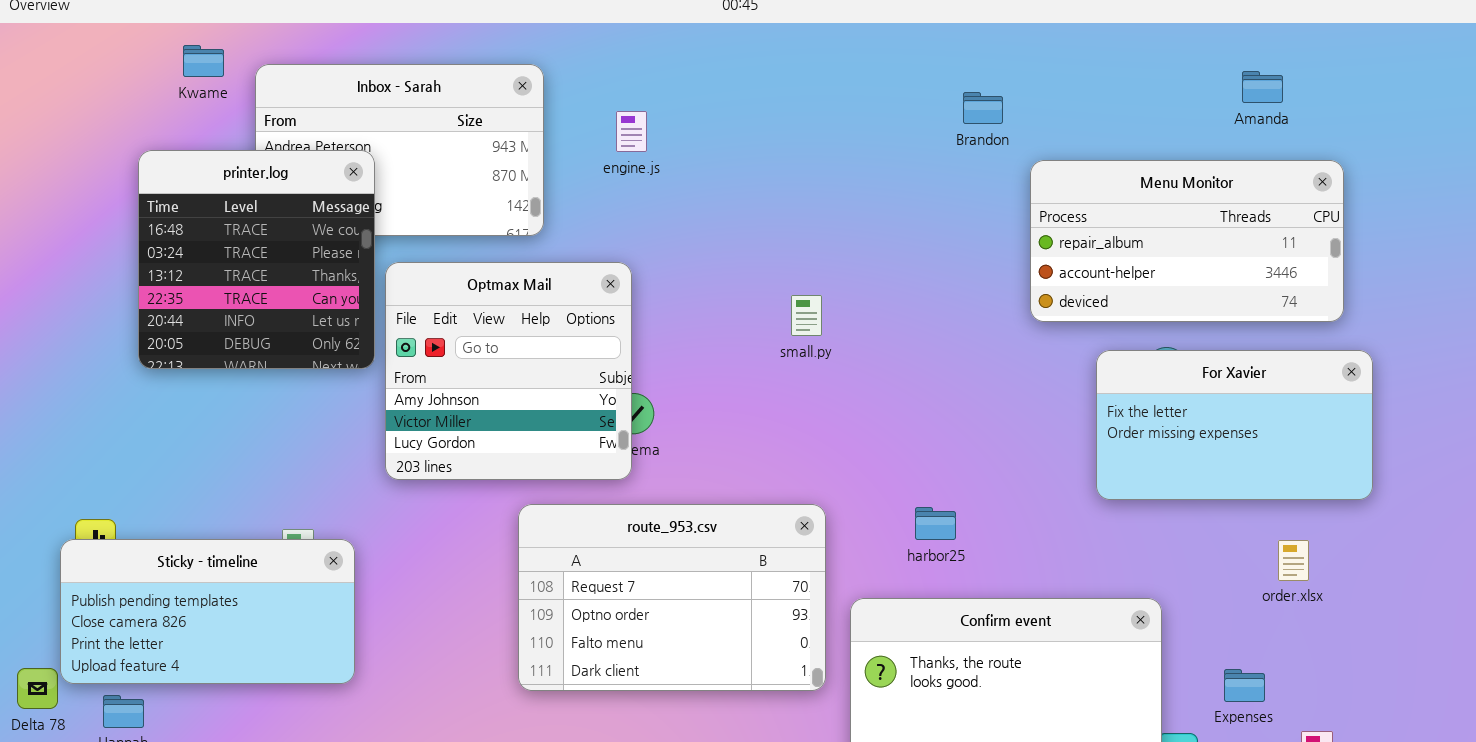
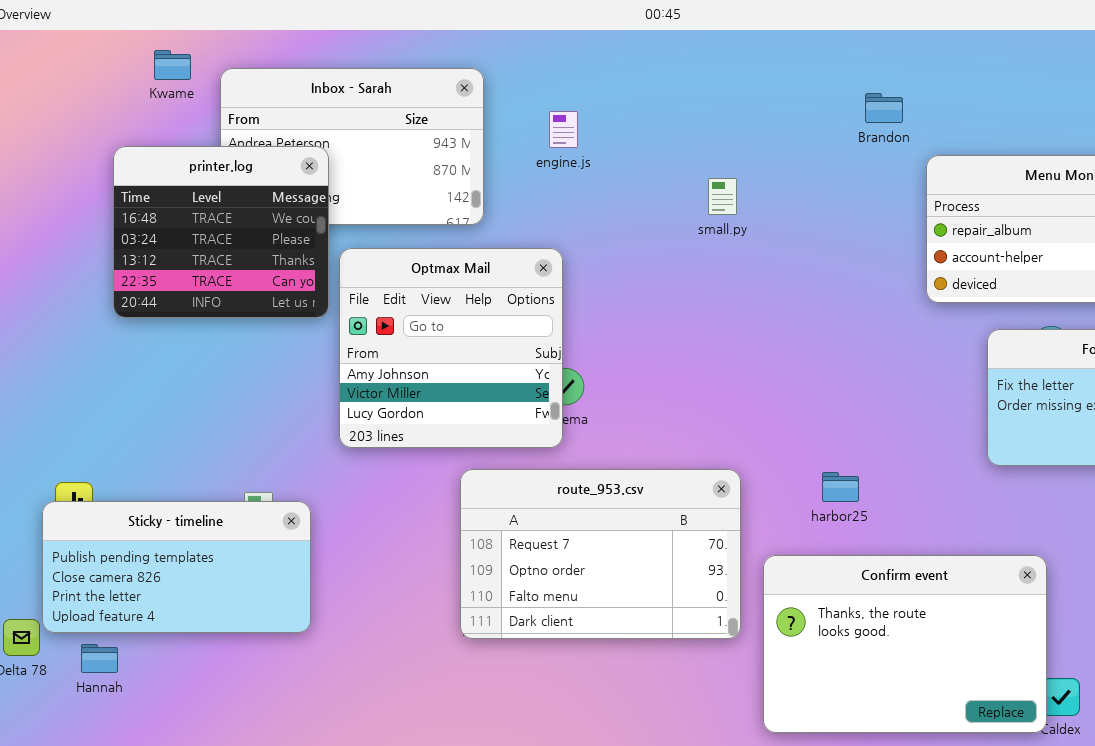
printer.log: [138,150,375,369] -> [113,146,329,318], resized
small.py: [791,295,822,336] -> [708,178,737,215], moved

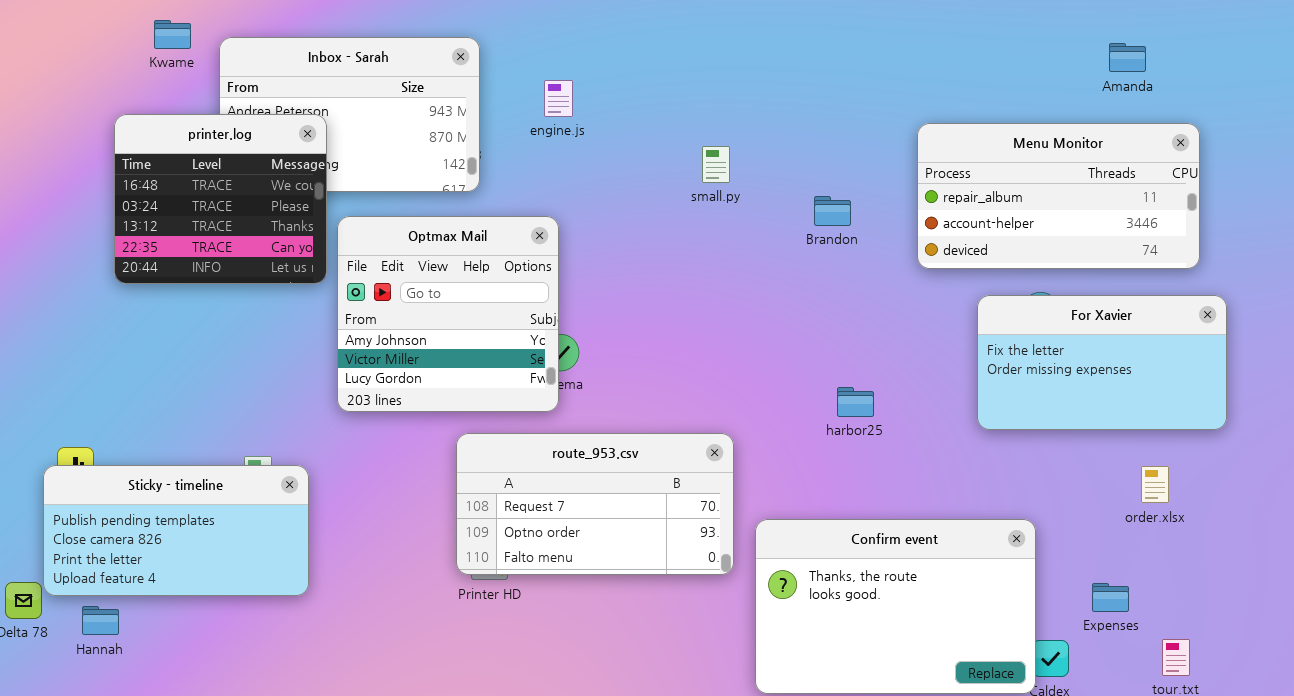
Brandon: [865,93,903,123] -> [814,196,851,226], moved
route_953.csv: [460,469,741,639] -> [456,433,734,575], resized
harbor25: [822,472,859,502] -> [837,387,874,417], moved

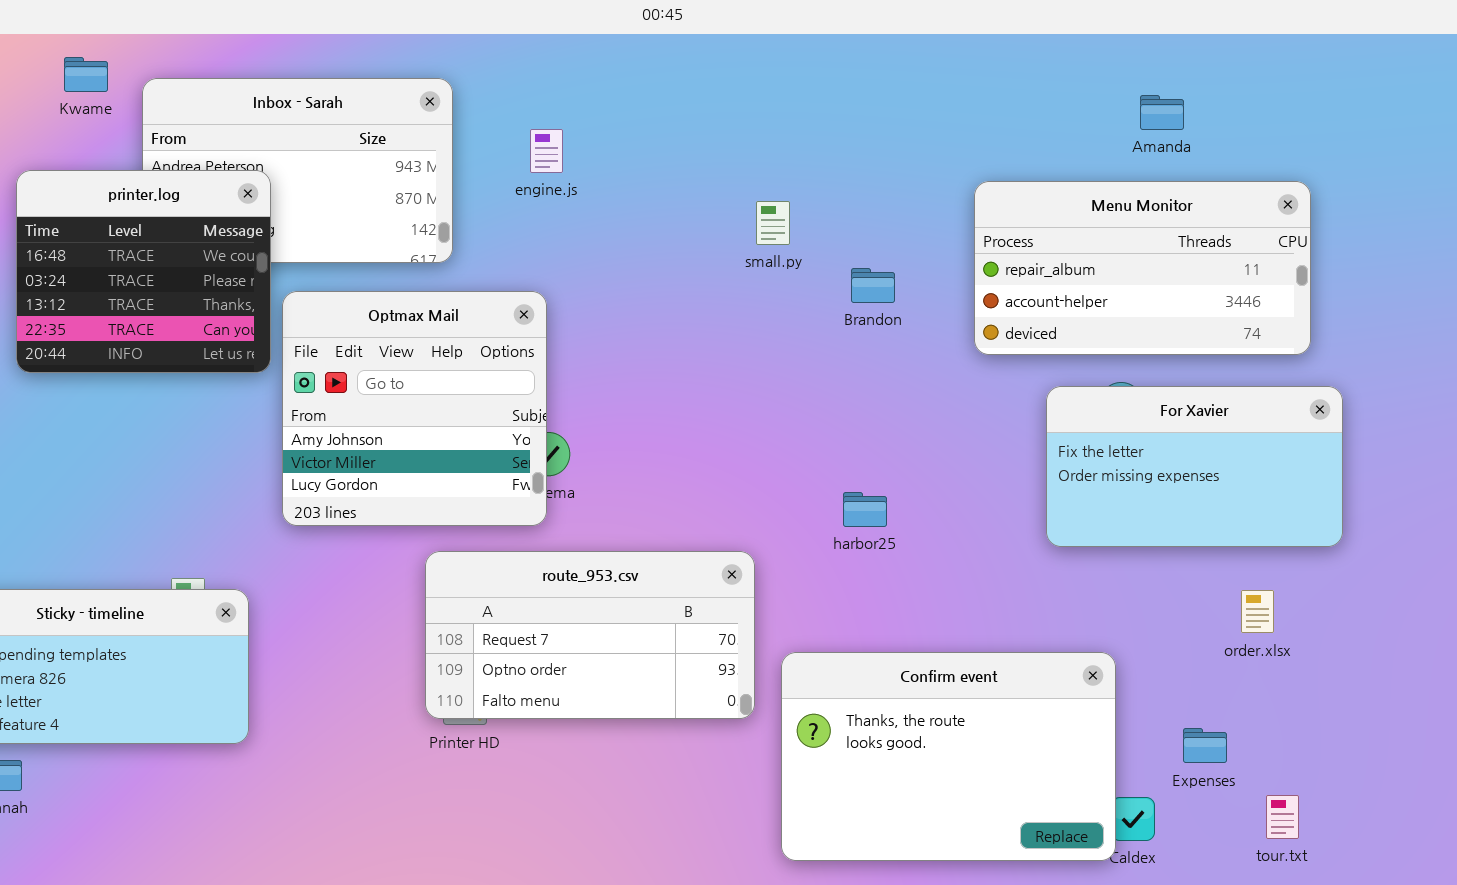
Amanda: [1109,43,1146,72] -> [1140,95,1184,130], moved
small.py: [702,146,730,183] -> [756,201,790,245], moved
harbor25: [837,387,874,417] -> [843,492,887,527], moved

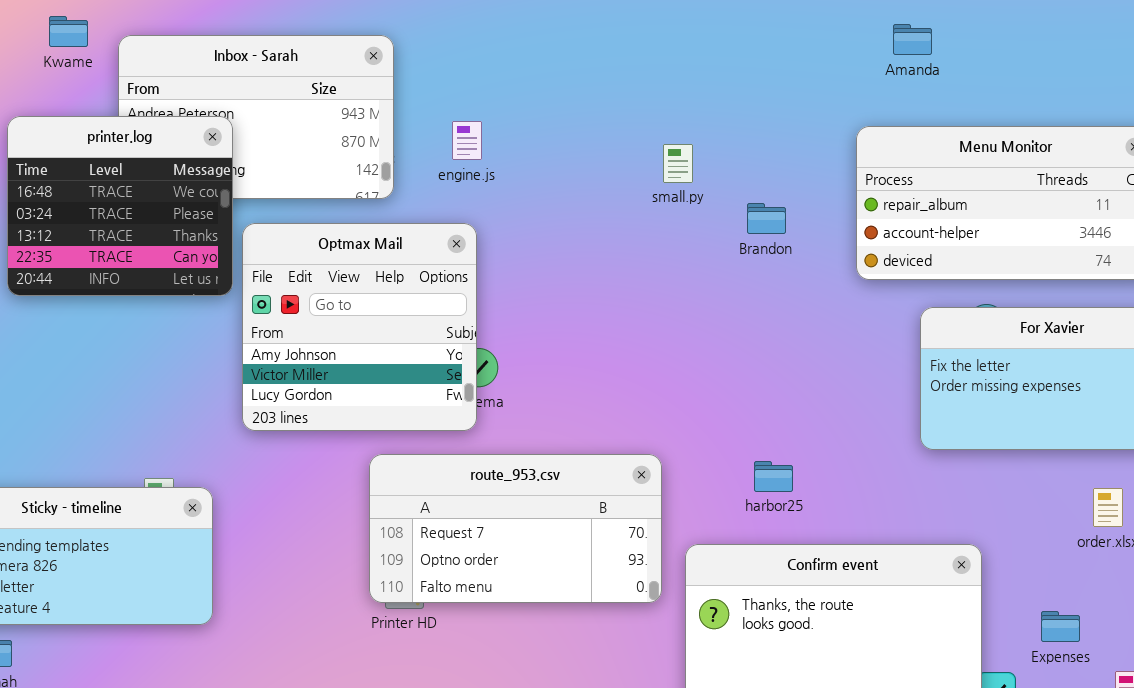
Amanda: [1140,95,1184,130] -> [893,24,932,55], moved
engine.js: [530,129,563,173] -> [452,121,482,160], moved
harbor25: [843,492,887,527] -> [754,461,793,492], moved

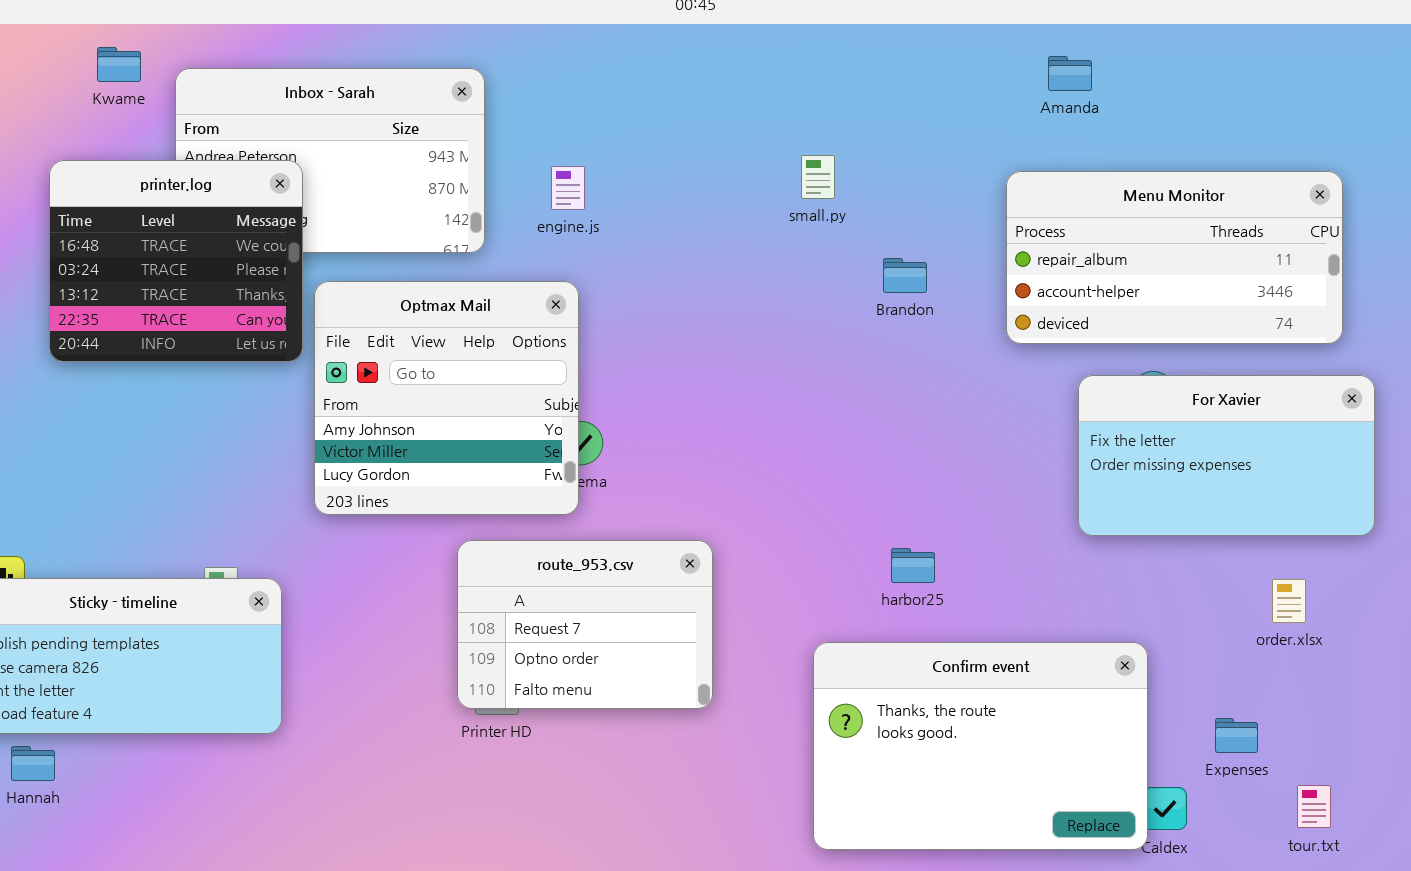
small.py: [663,144,693,183] -> [801,155,835,199], moved
route_953.csv: [369,454,662,603] -> [457,540,713,709], resized

